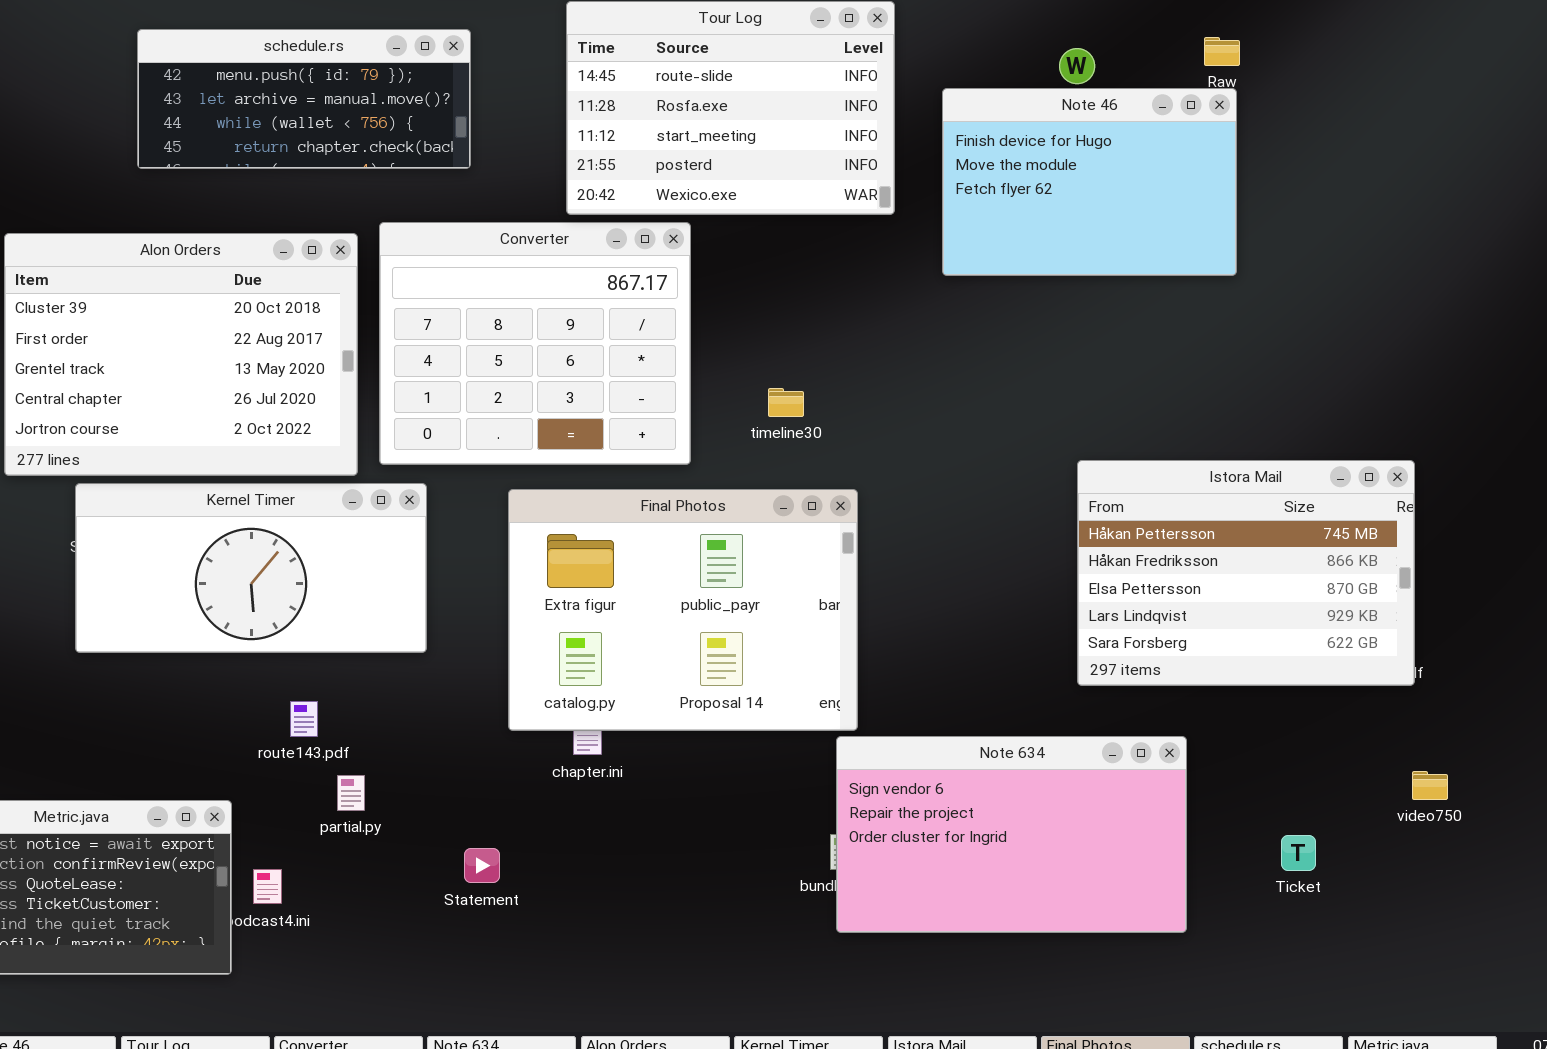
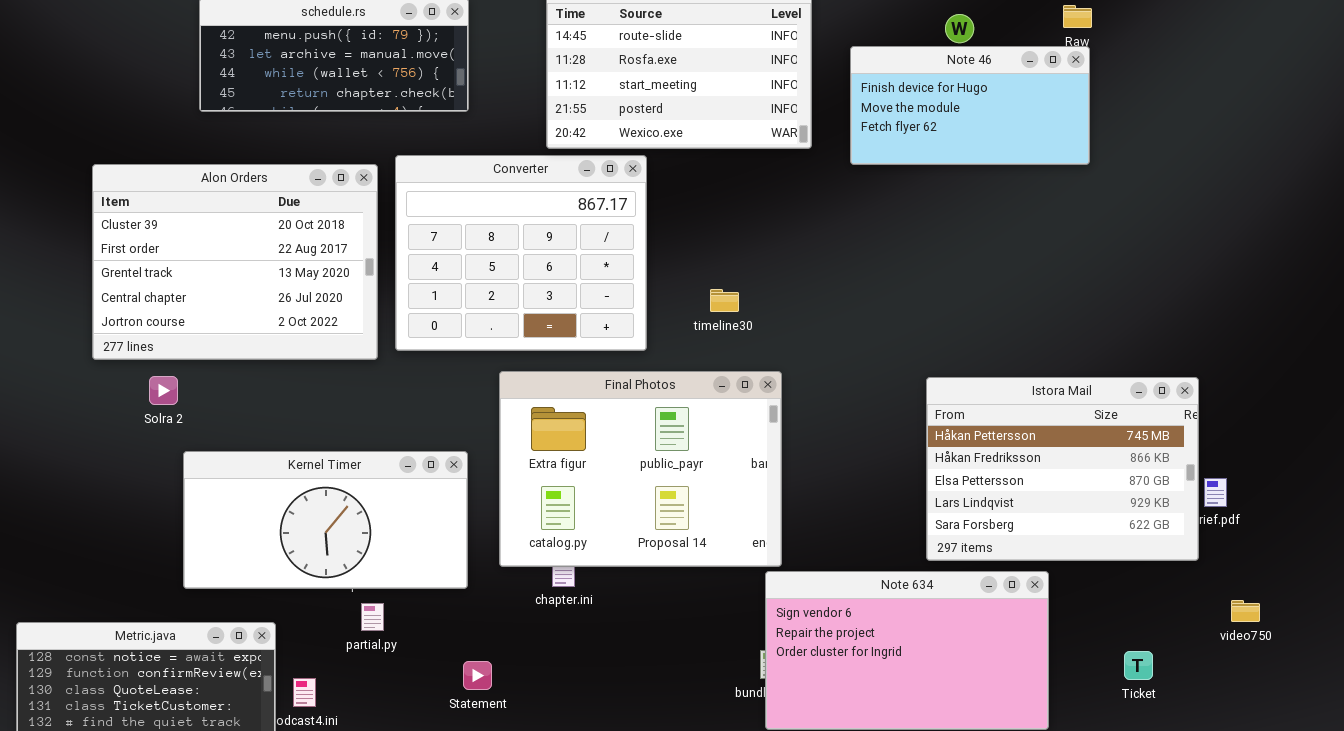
Note 46: [942,88,1237,276] -> [850,46,1090,165], resized
Istora Mail: [1077,460,1415,686] -> [926,377,1199,561], moved
Kernel Timer: [75,483,427,653] -> [183,451,468,589], moved

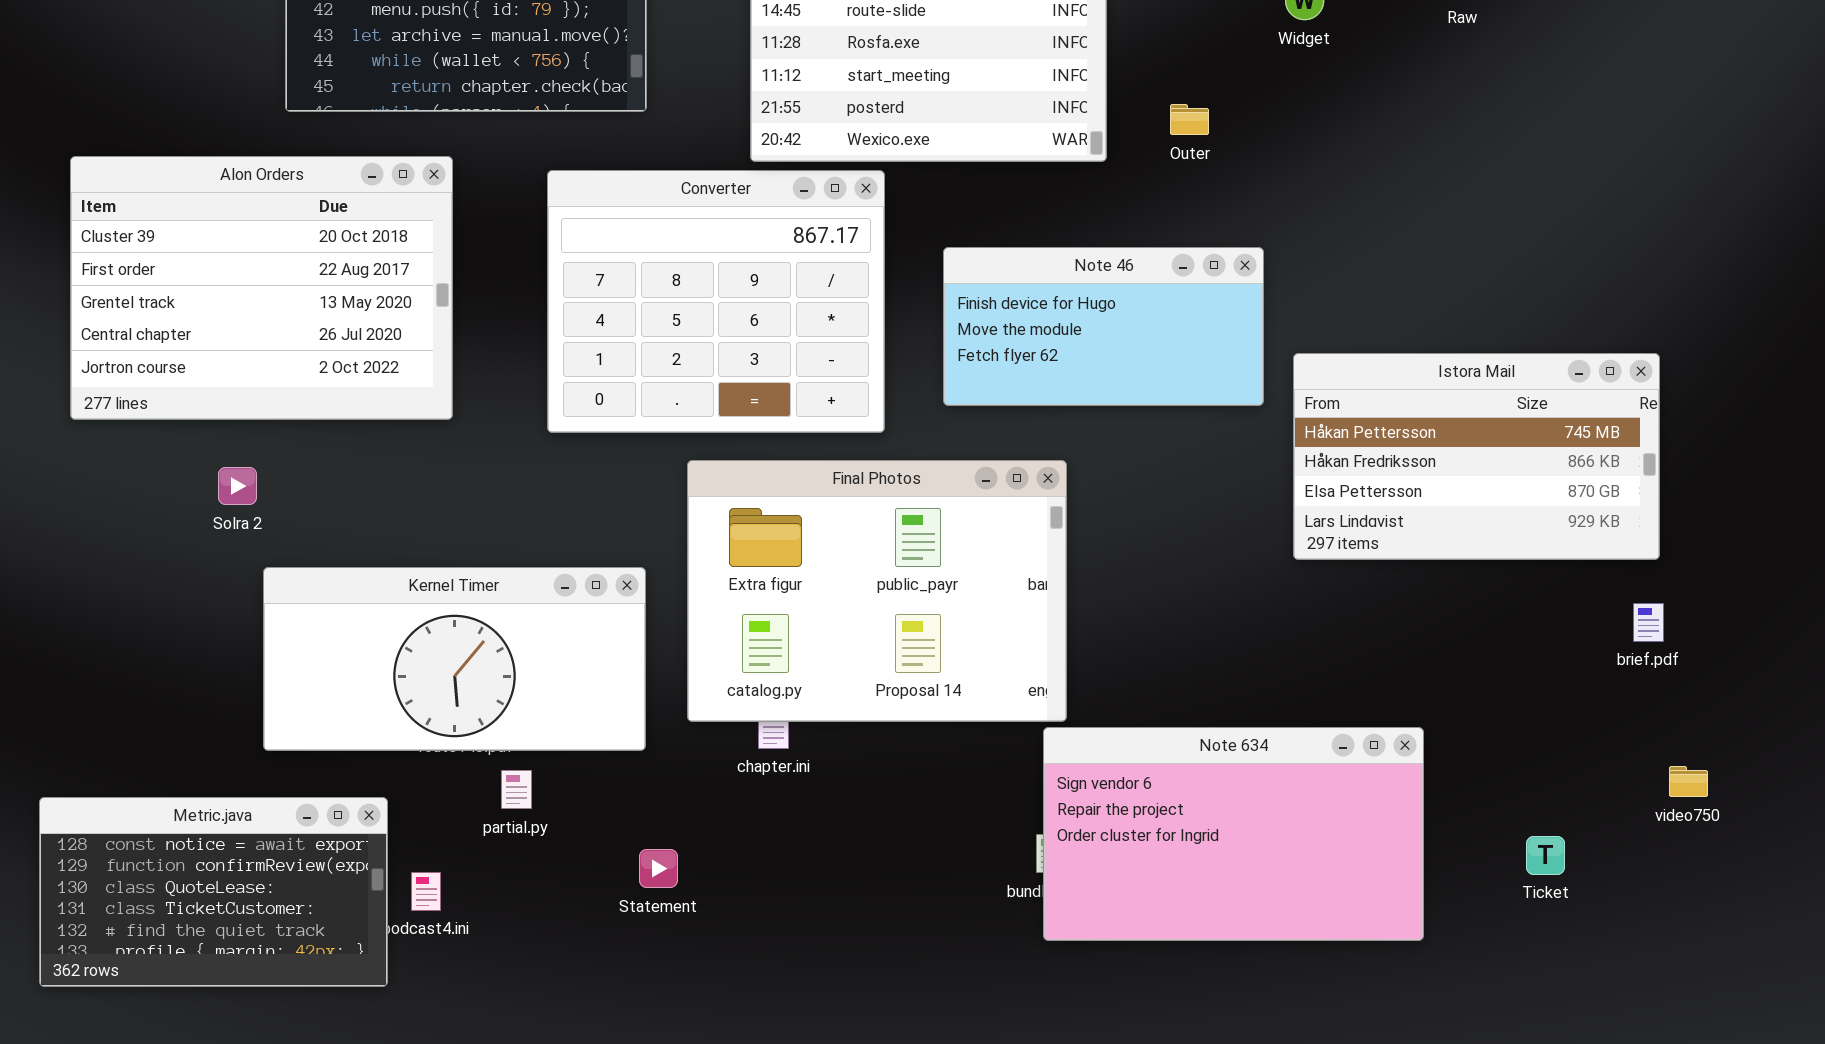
Note 46: [850,46,1090,165] -> [943,247,1264,406], moved
Alon Orders: [92,164,378,360] -> [70,156,453,420], moved
Istora Mail: [926,377,1199,561] -> [1293,353,1660,560], moved, resized

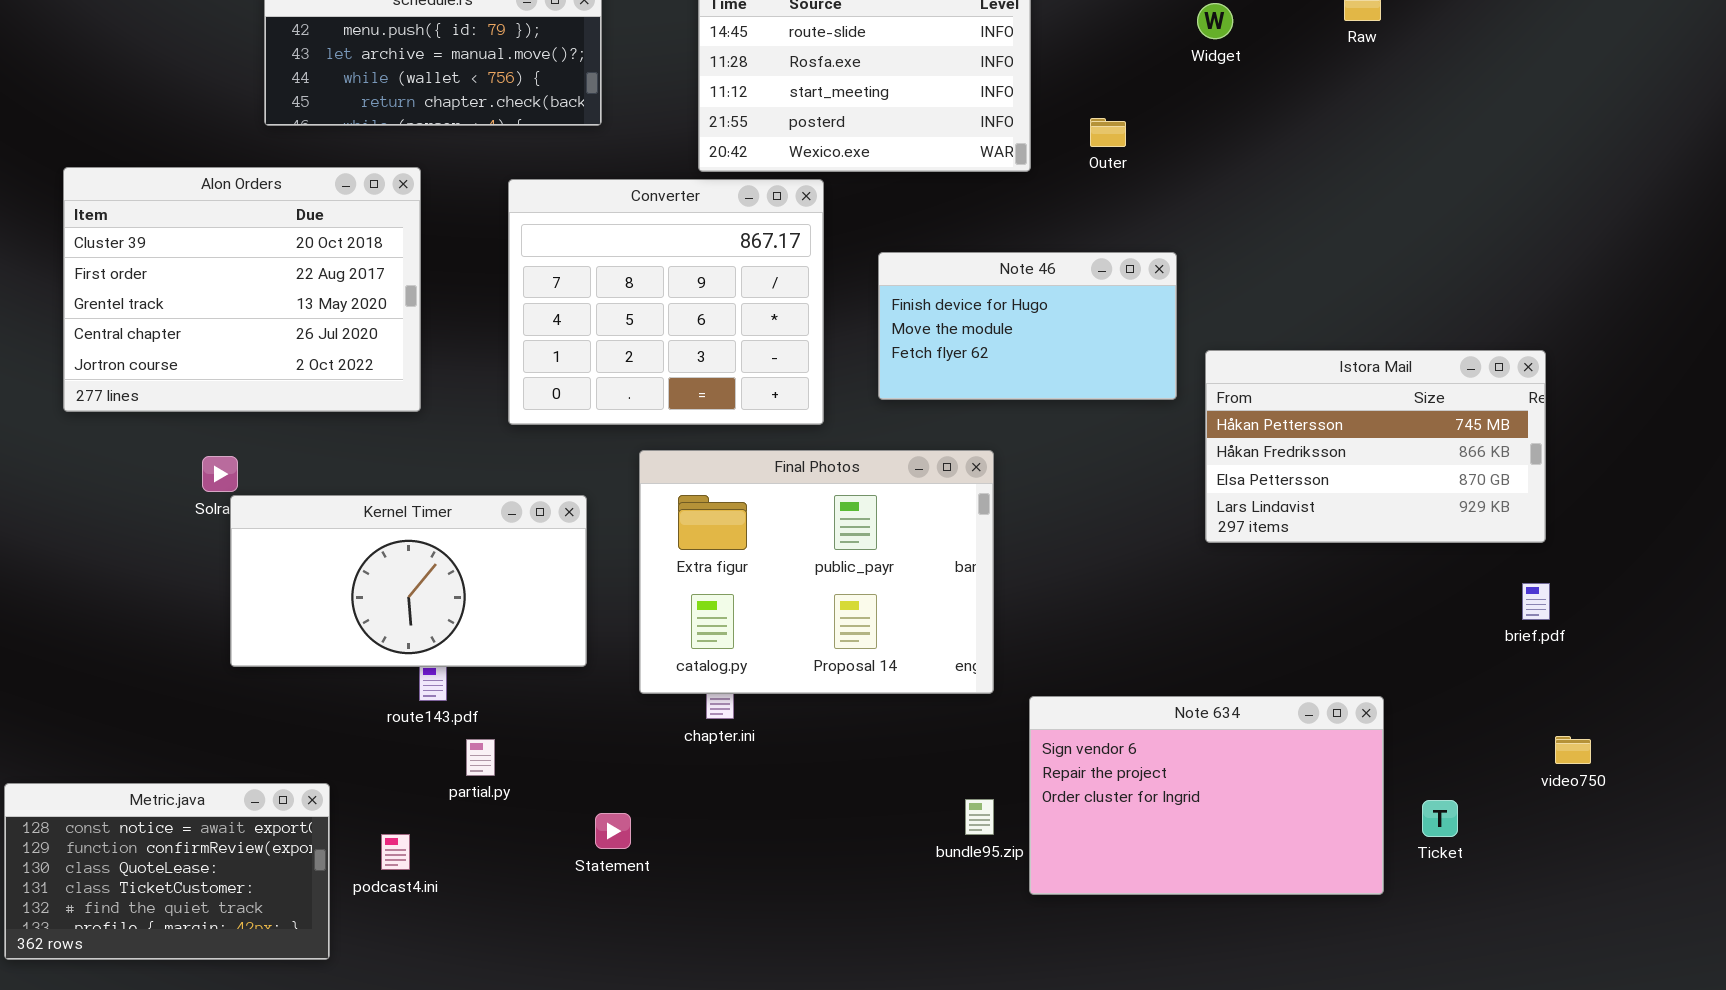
Kernel Timer: [263,567,646,751] -> [230,495,587,667], moved
Note 634: [1043,727,1424,941] -> [1029,696,1384,895], moved
Metric.java: [39,797,388,987] -> [4,783,330,960], moved

